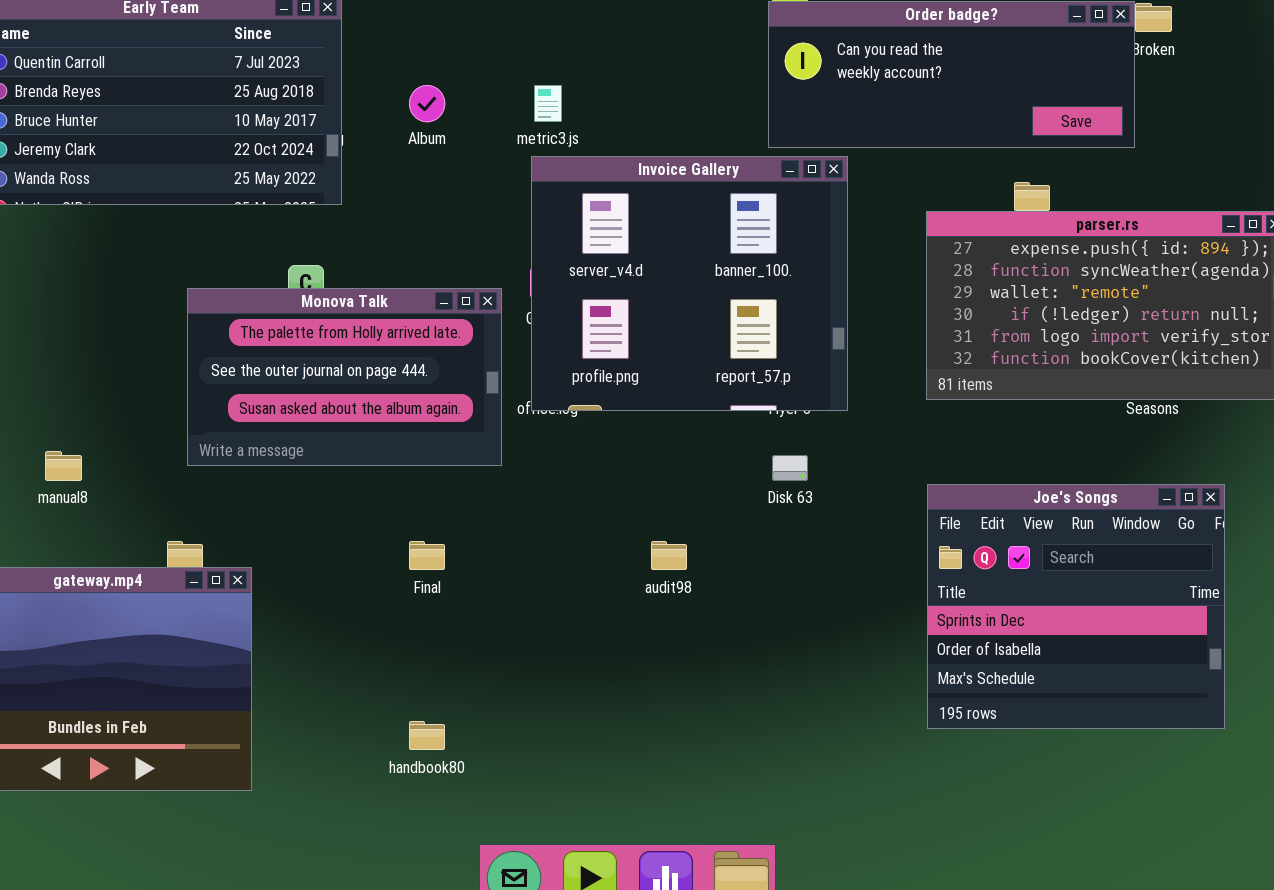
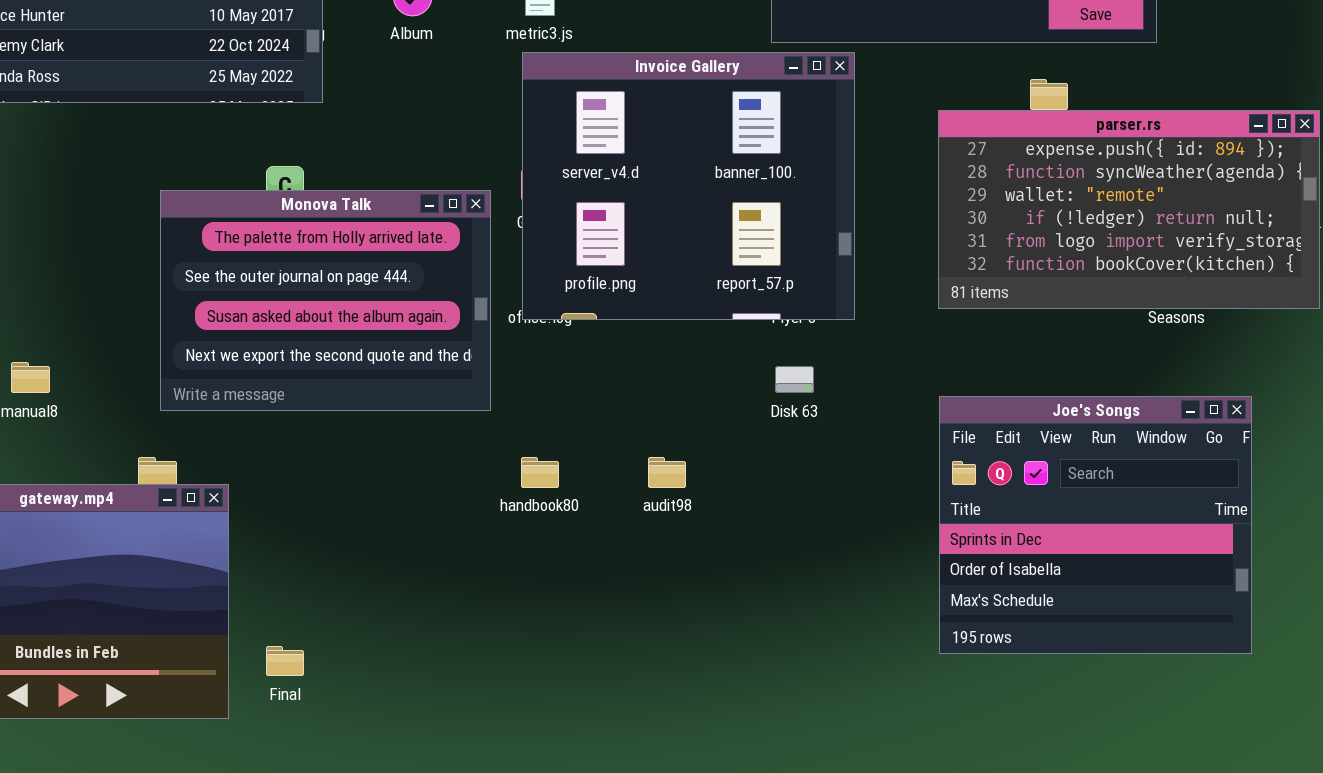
Monova Talk: [187,288,502,466] -> [160,190,491,411], resized
Final: [409,541,445,570] -> [266,646,304,676], moved
handbook80: [409,721,445,750] -> [521,457,559,488], moved

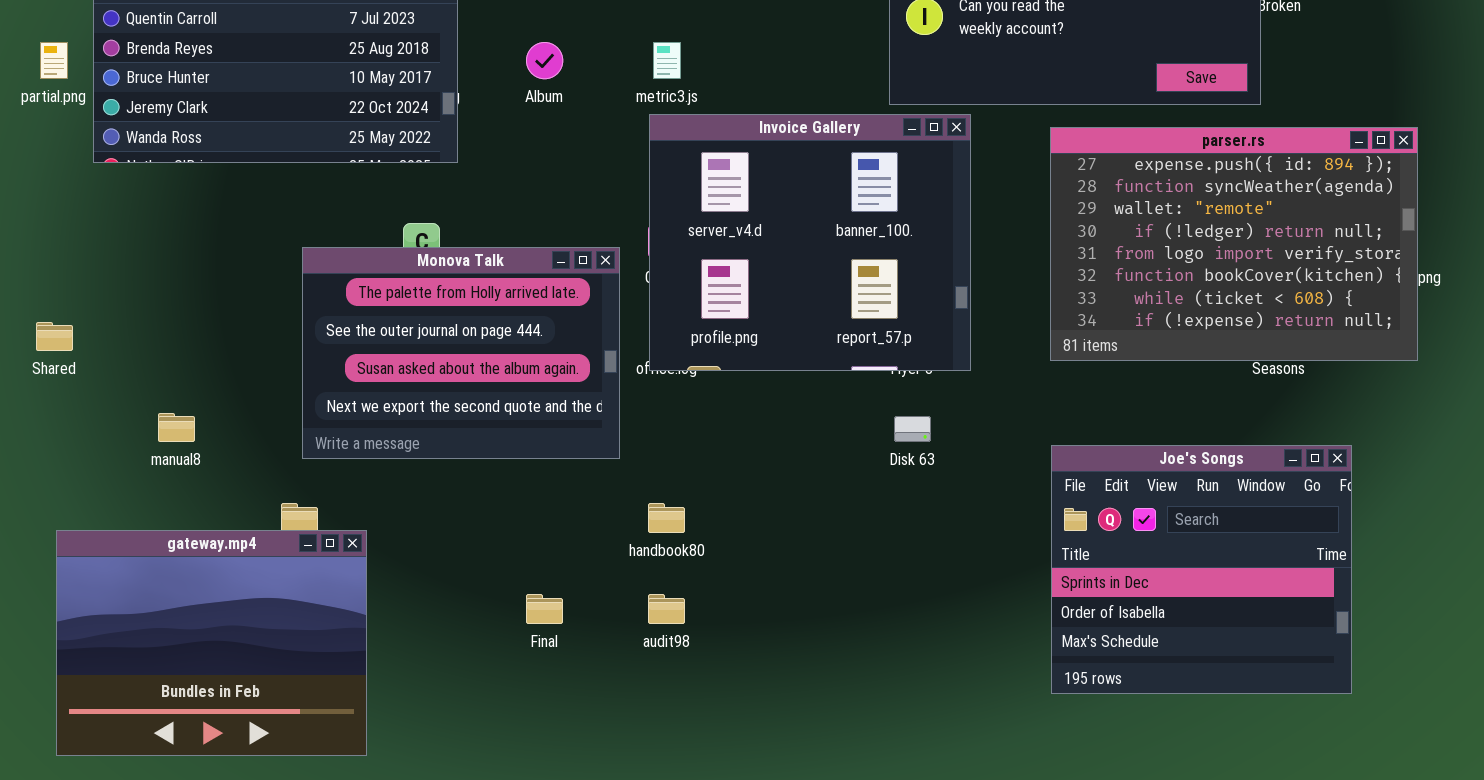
parser.rs: [938,110,1320,309] -> [1050,127,1418,361], resized
audit98: [648,457,686,488] -> [648,594,685,624], moved
Final: [266,646,304,676] -> [526,594,563,624], moved

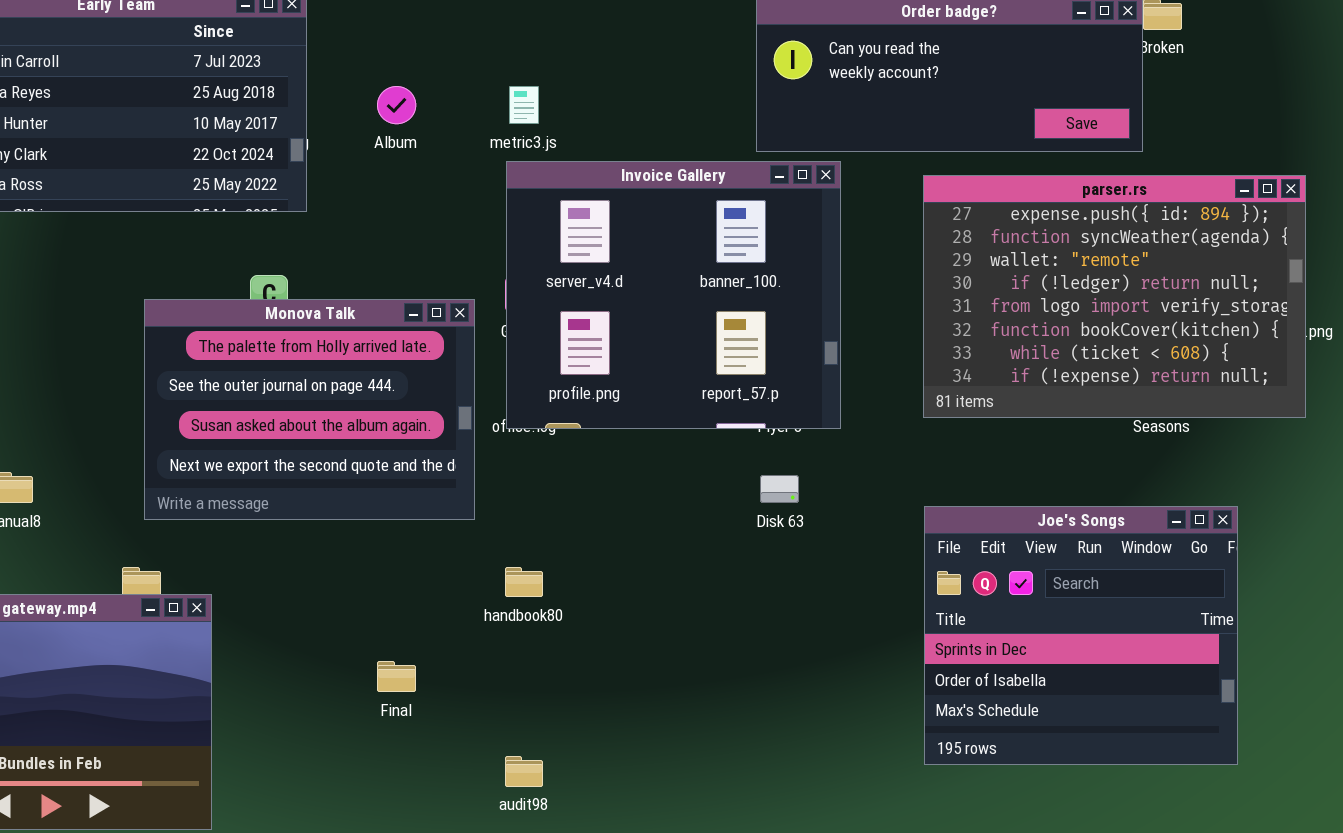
audit98: [648,594,685,624] -> [505,756,543,787], moved

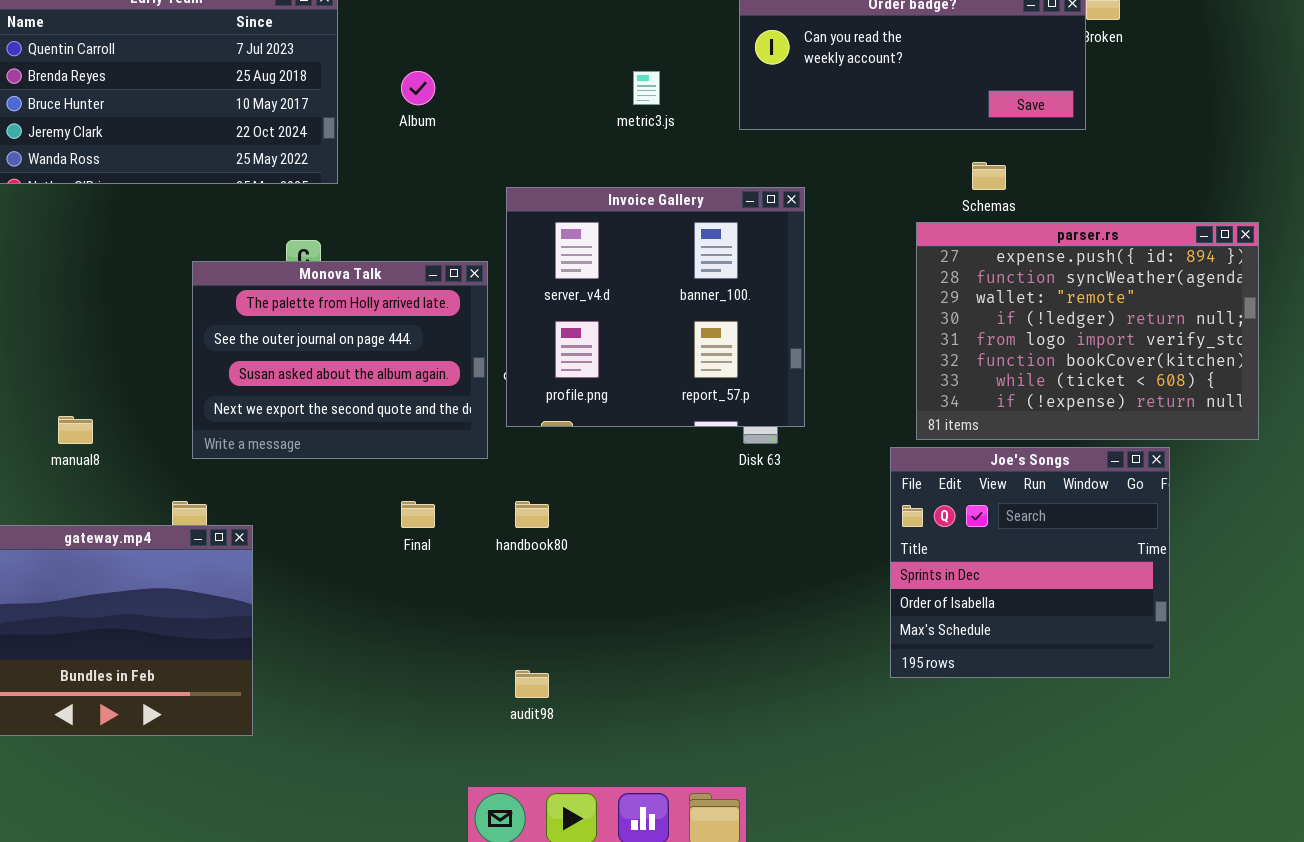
metric3.js: [509,86,539,124] -> [633,71,660,105], moved
Invoice Gallery: [506,161,841,429] -> [506,187,805,427], moved
parser.rs: [923,175,1306,418] -> [916,222,1259,440], moved
Final: [377,661,416,692] -> [401,501,435,528], moved

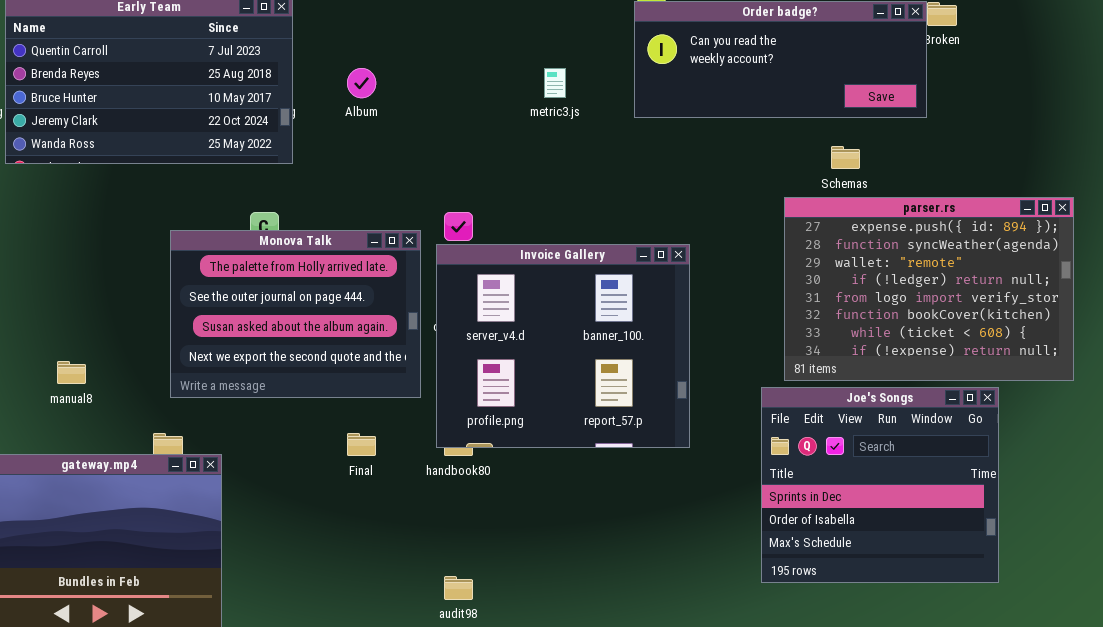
Invoice Gallery: [506,187,805,427] -> [436,244,690,448], moved

